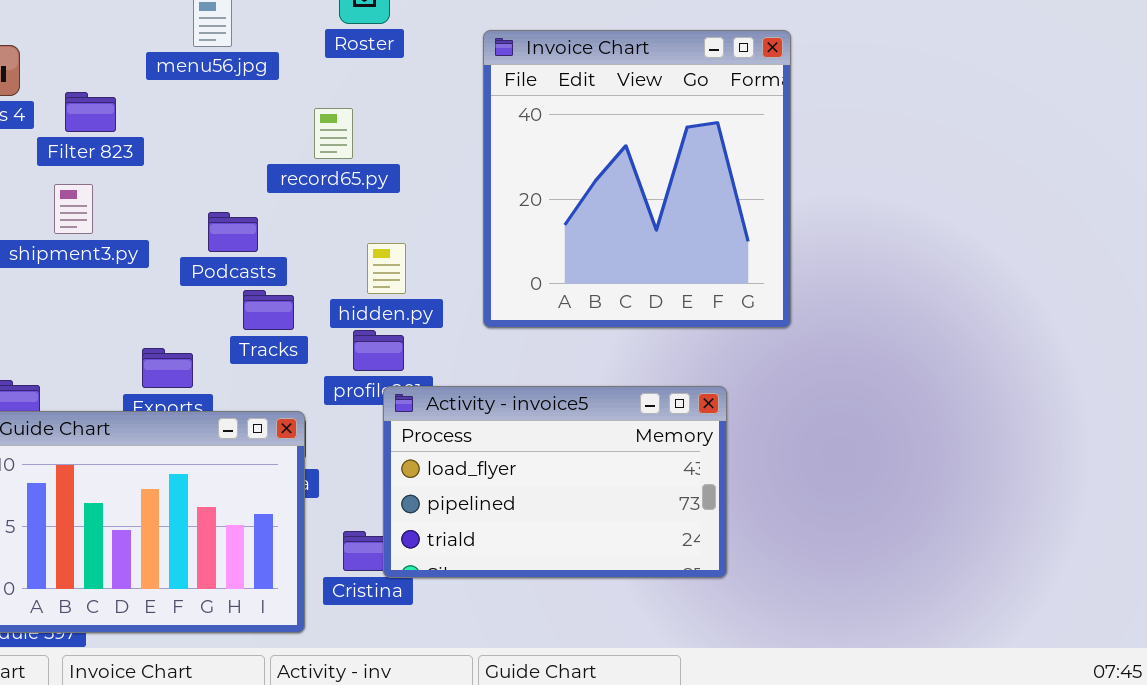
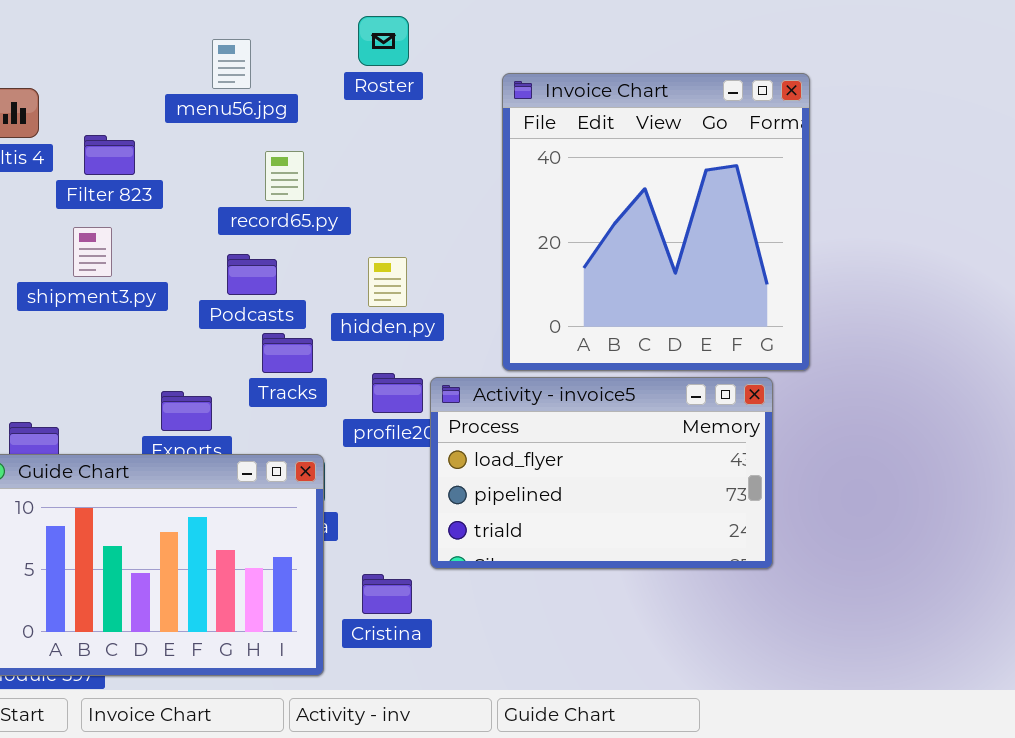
record65.py: [314,108,353,159] -> [265,151,304,201], moved
hidden.py: [367,243,406,294] -> [368,257,407,307], moved
Activity - invoice5: [383,386,727,578] -> [430,377,773,569], moved

